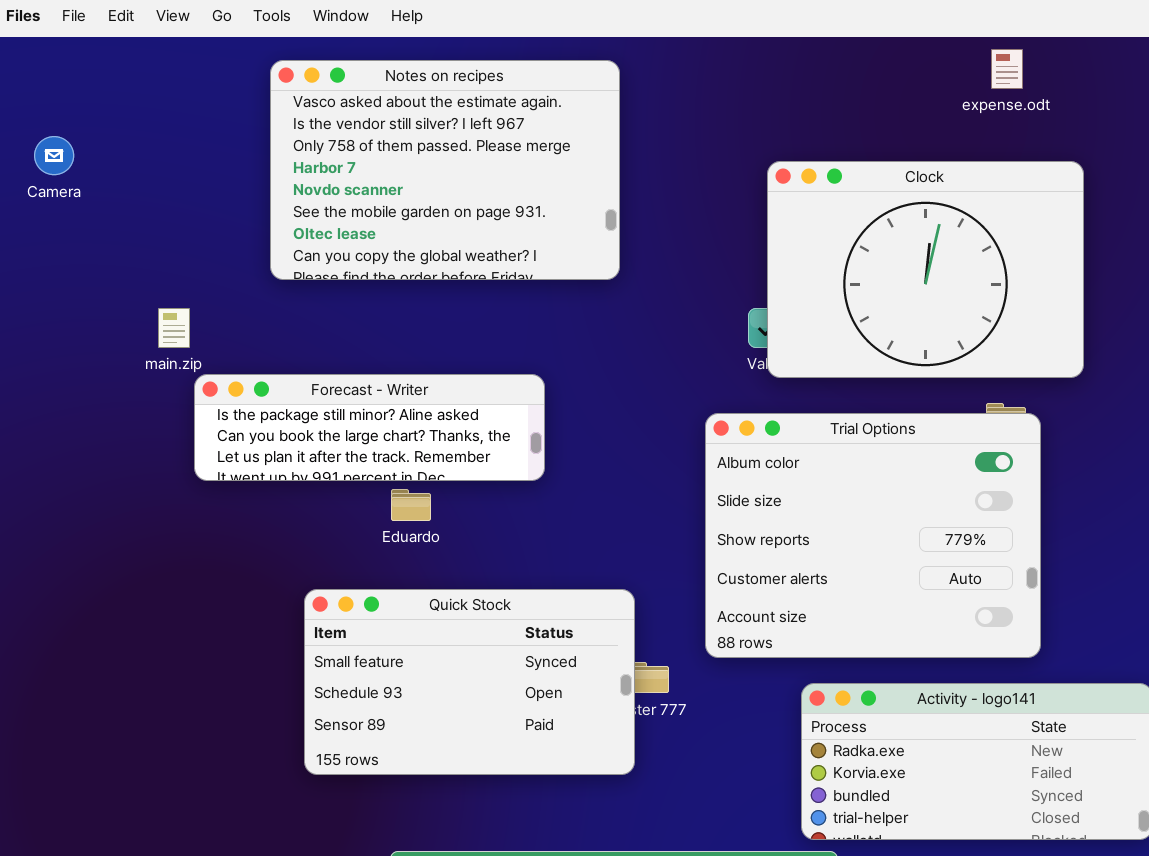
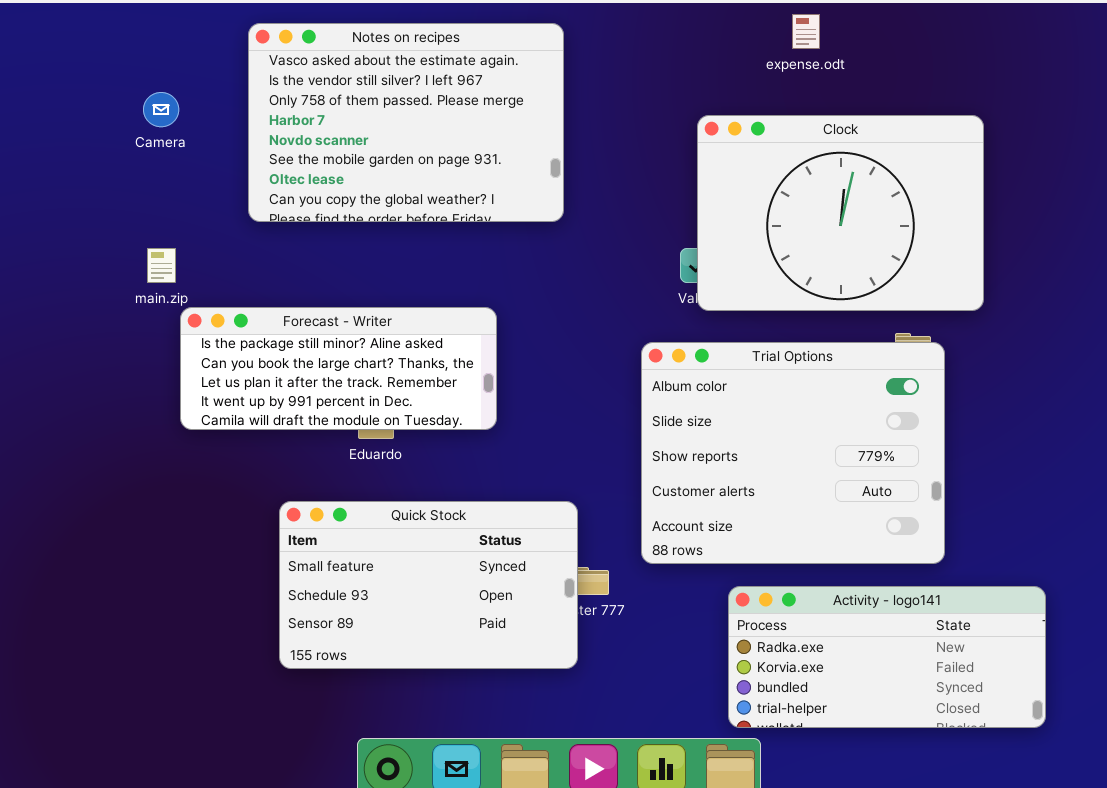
expense.odt: [991,49,1023,89] -> [792,14,820,49], moved
Camera: [34,136,74,175] -> [143,92,179,127], moved
Forecast - Writer: [194,374,545,481] -> [180,307,497,430], resized

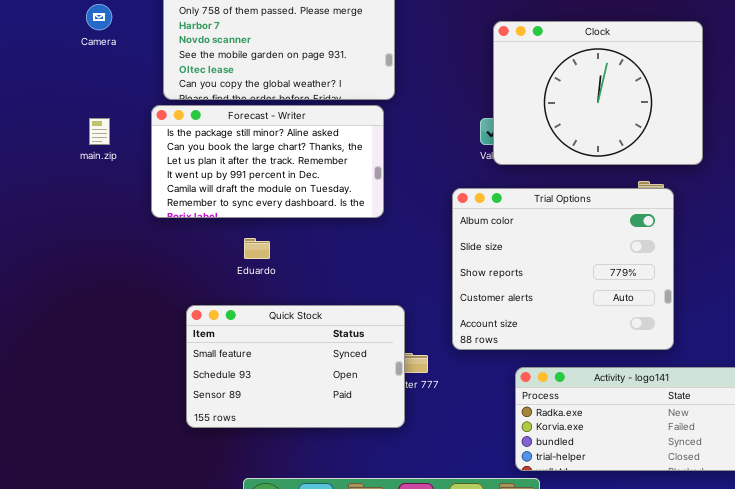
Forecast - Writer: [180,307,497,430] -> [151,105,384,218], moved, resized

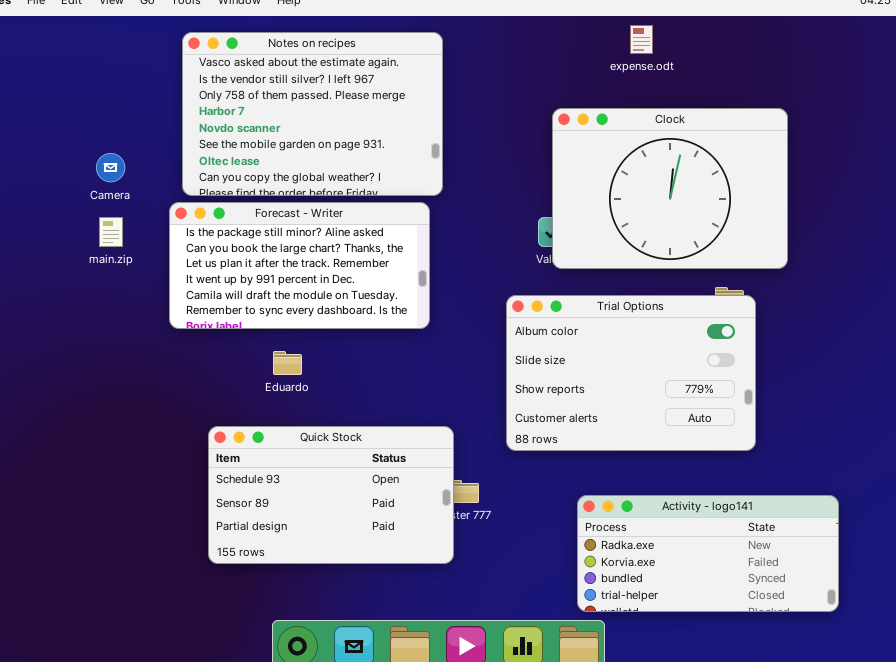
Camera: [86,4,112,30] -> [96,153,125,182], moved
Trial Options: [452,188,674,350] -> [506,295,756,451], resized
Quick Stock: [186,305,405,428] -> [208,426,454,564], scrolled down 1 row

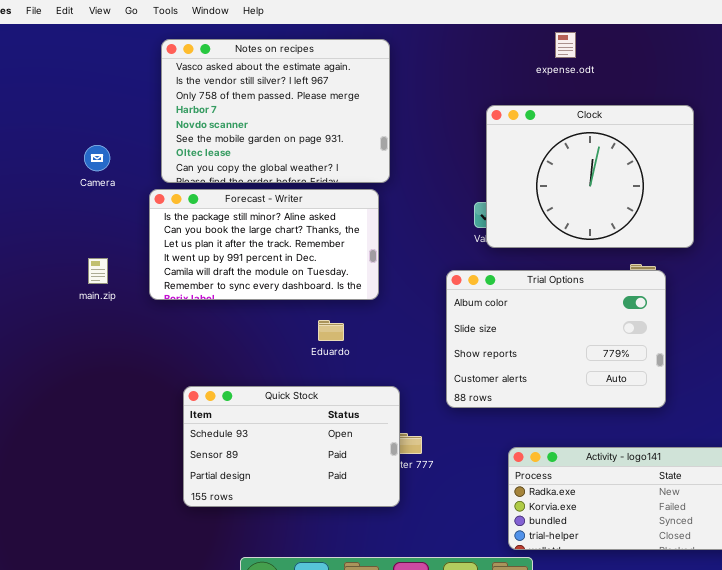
main.zip: [99,217,123,247] -> [88,258,108,284], moved
Eduardo: [273,351,302,375] -> [318,320,344,341], moved

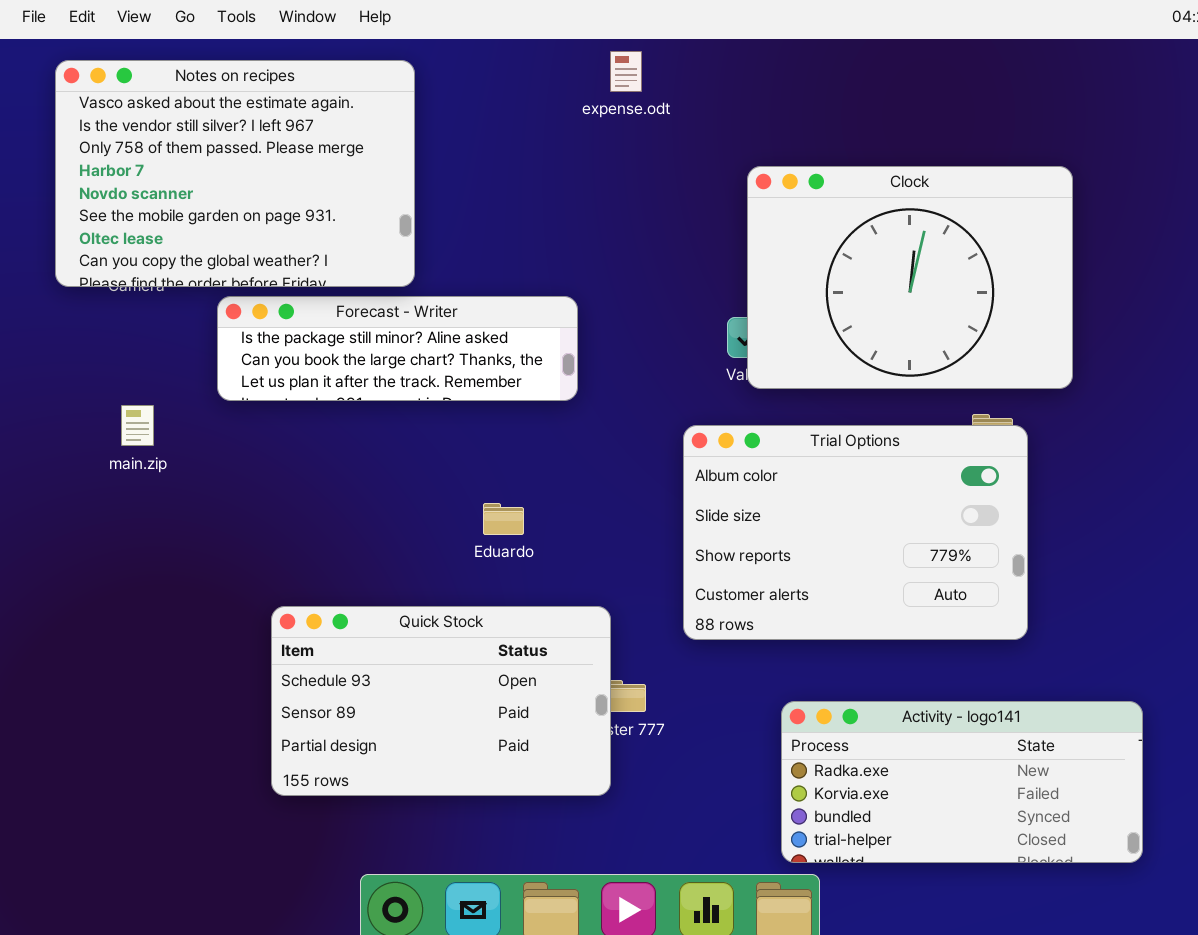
expense.odt: [555,32,576,58] -> [610,51,642,92], moved
Notes on recipes: [161,39,390,183] -> [55,60,415,287], moved
Forecast - Writer: [149,189,379,300] -> [217,296,578,401], resized

